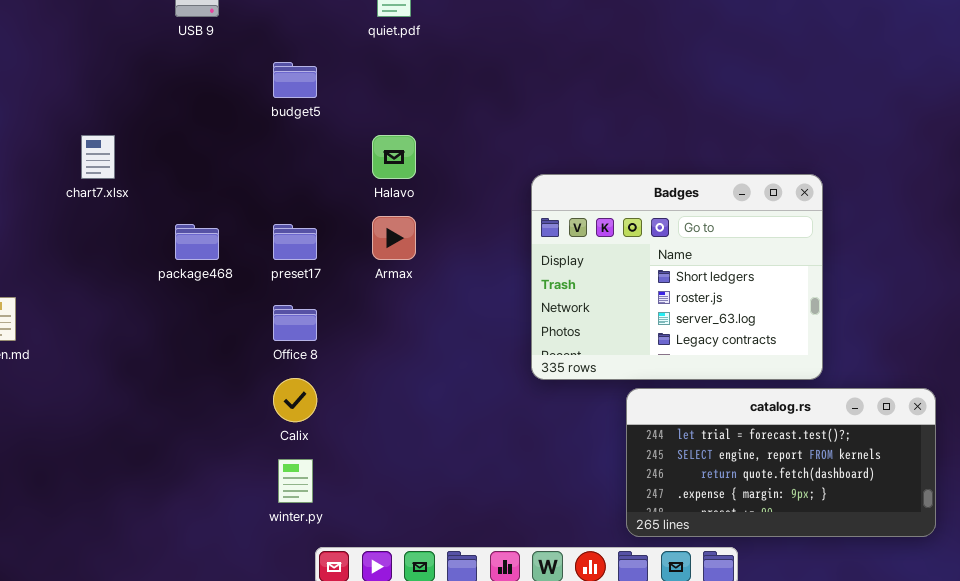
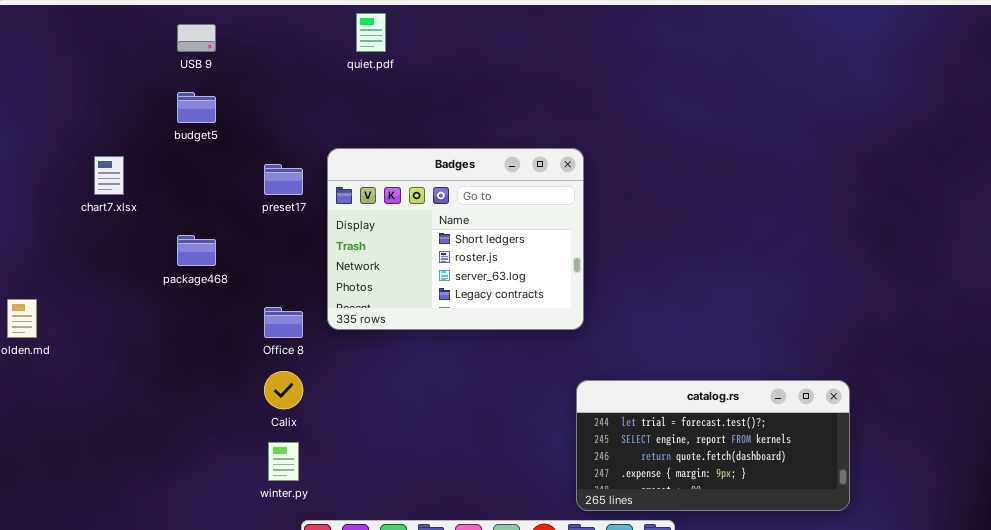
budget5: [273,62,317,98] -> [177,92,216,123], moved
Badges: [531,174,823,380] -> [327,148,584,330], moved
preset17: [273,224,317,260] -> [264,164,303,195], moved

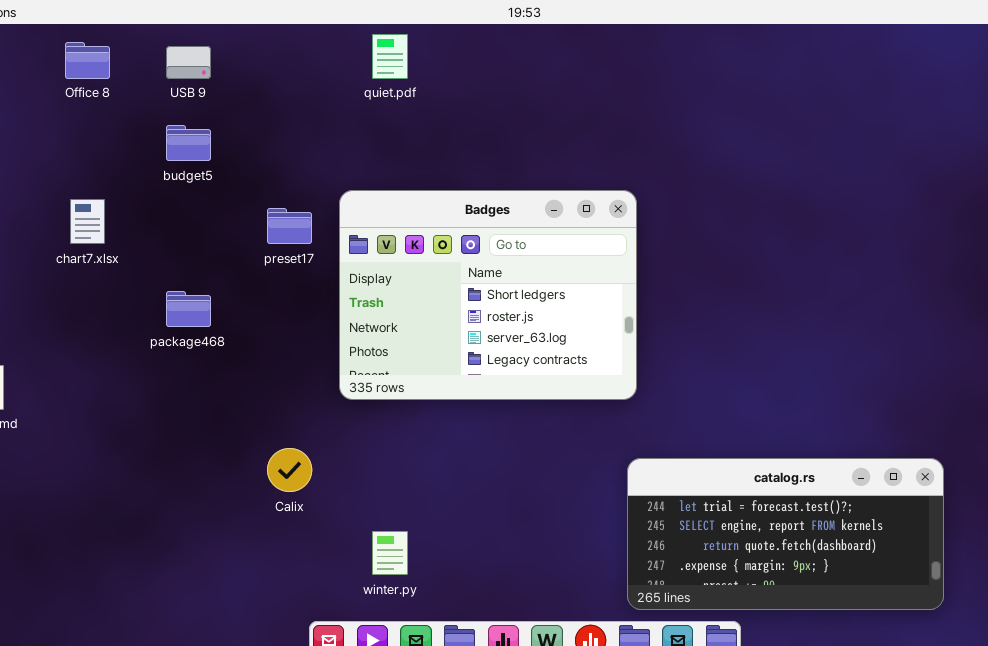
Office 8: [264,307,303,338] -> [65,42,110,79], moved
winter.py: [268,442,299,481] -> [372,531,408,575], moved

